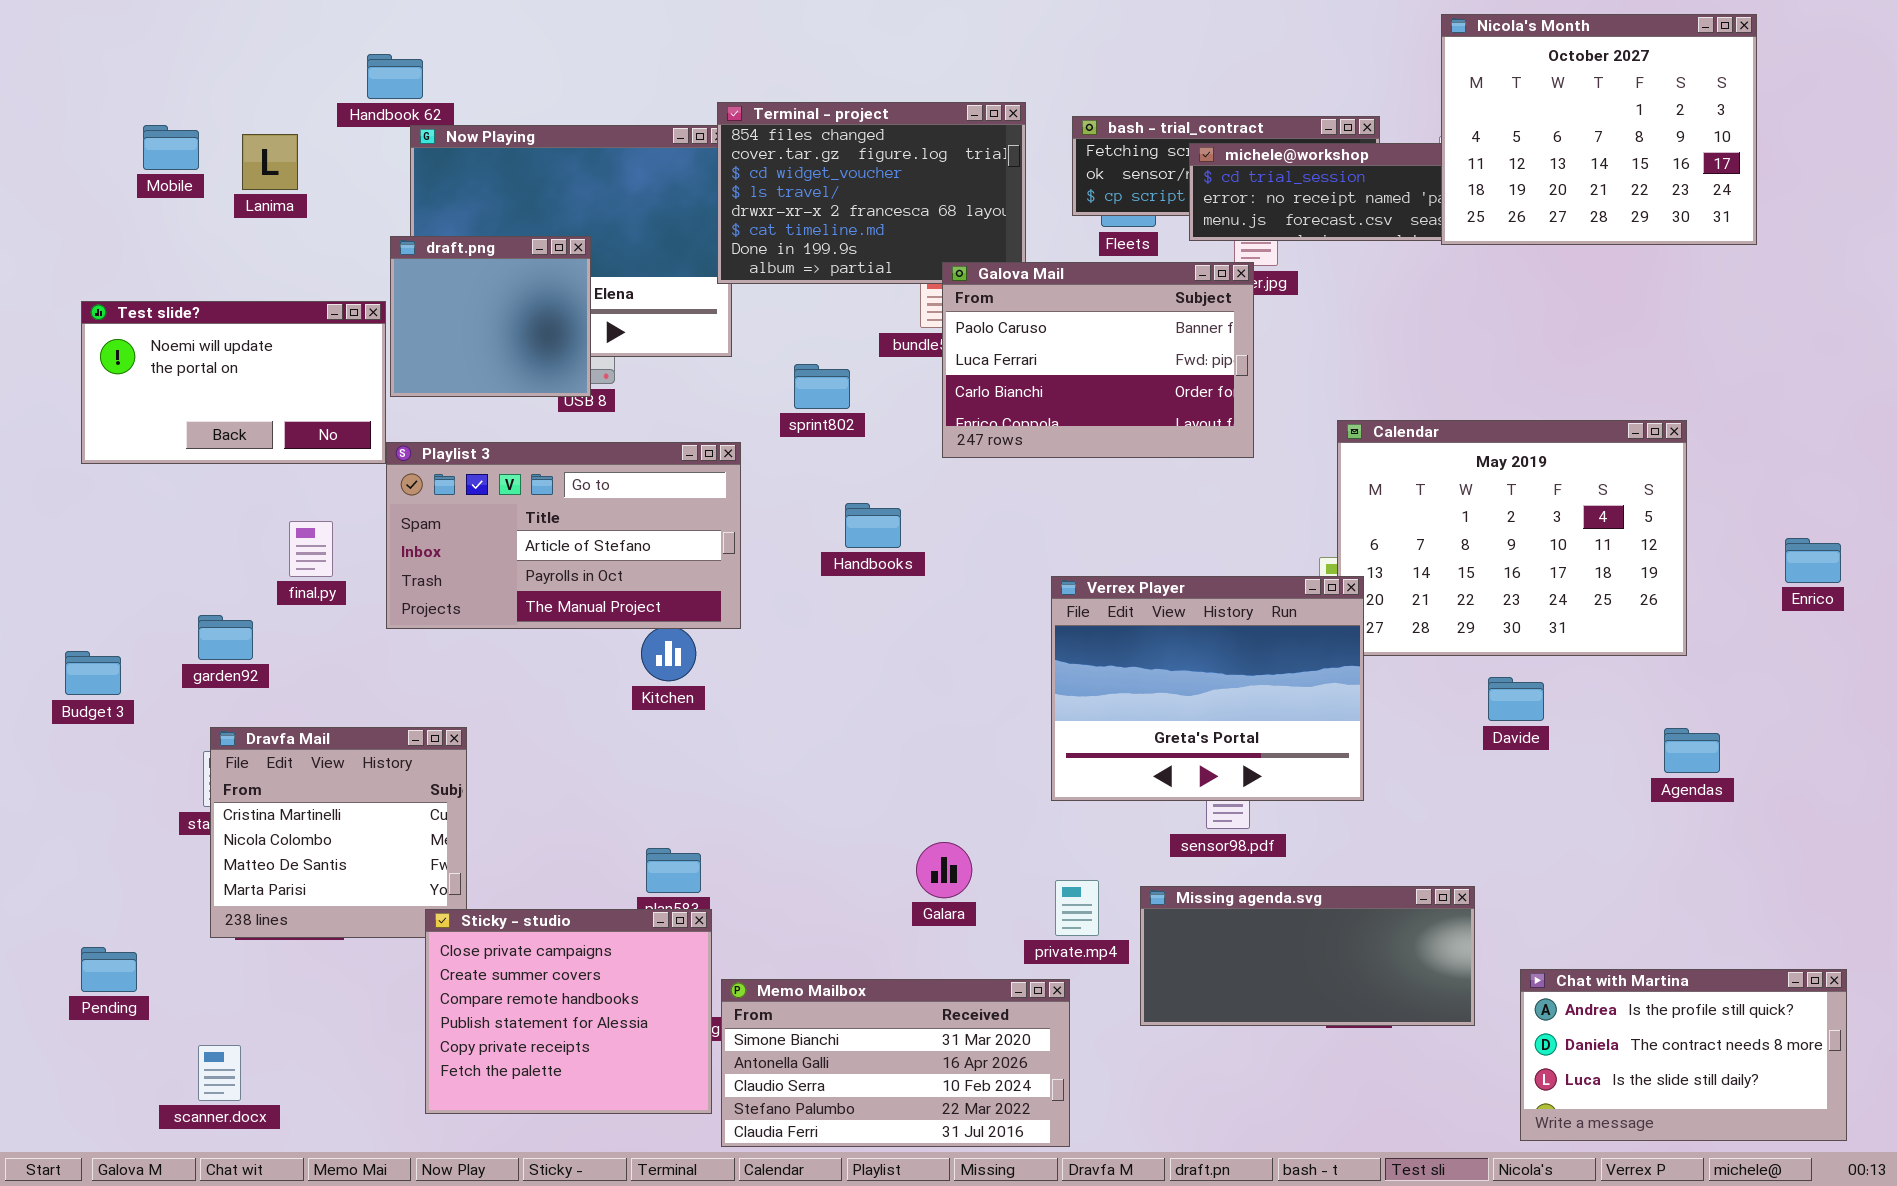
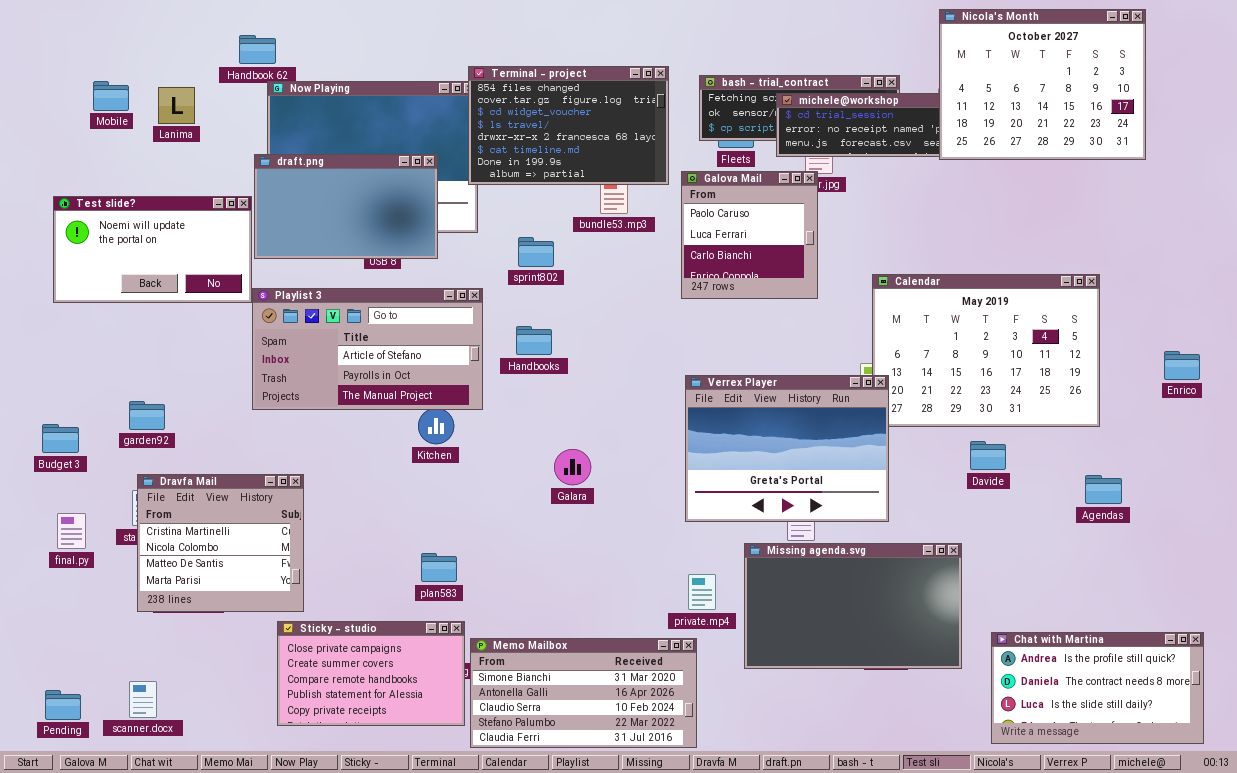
draft.png: [390,236,591,397] -> [254,154,438,259], resized
Galova Mail: [942,262,1254,458] -> [681,171,818,299], resized
Handbooks: [845,503,901,548] -> [516,326,552,355], moved
final.py: [289,521,333,577] -> [57,513,86,549], moved
Galara: [916,842,972,898] -> [554,449,591,485], moved
Missing agenda.svg: [1140,886,1475,1026] -> [744,543,962,669], resized
Sticky - studio: [425,909,712,1114] -> [277,621,465,726], resized
Pending: [81,947,137,992] -> [45,690,81,720], moved

